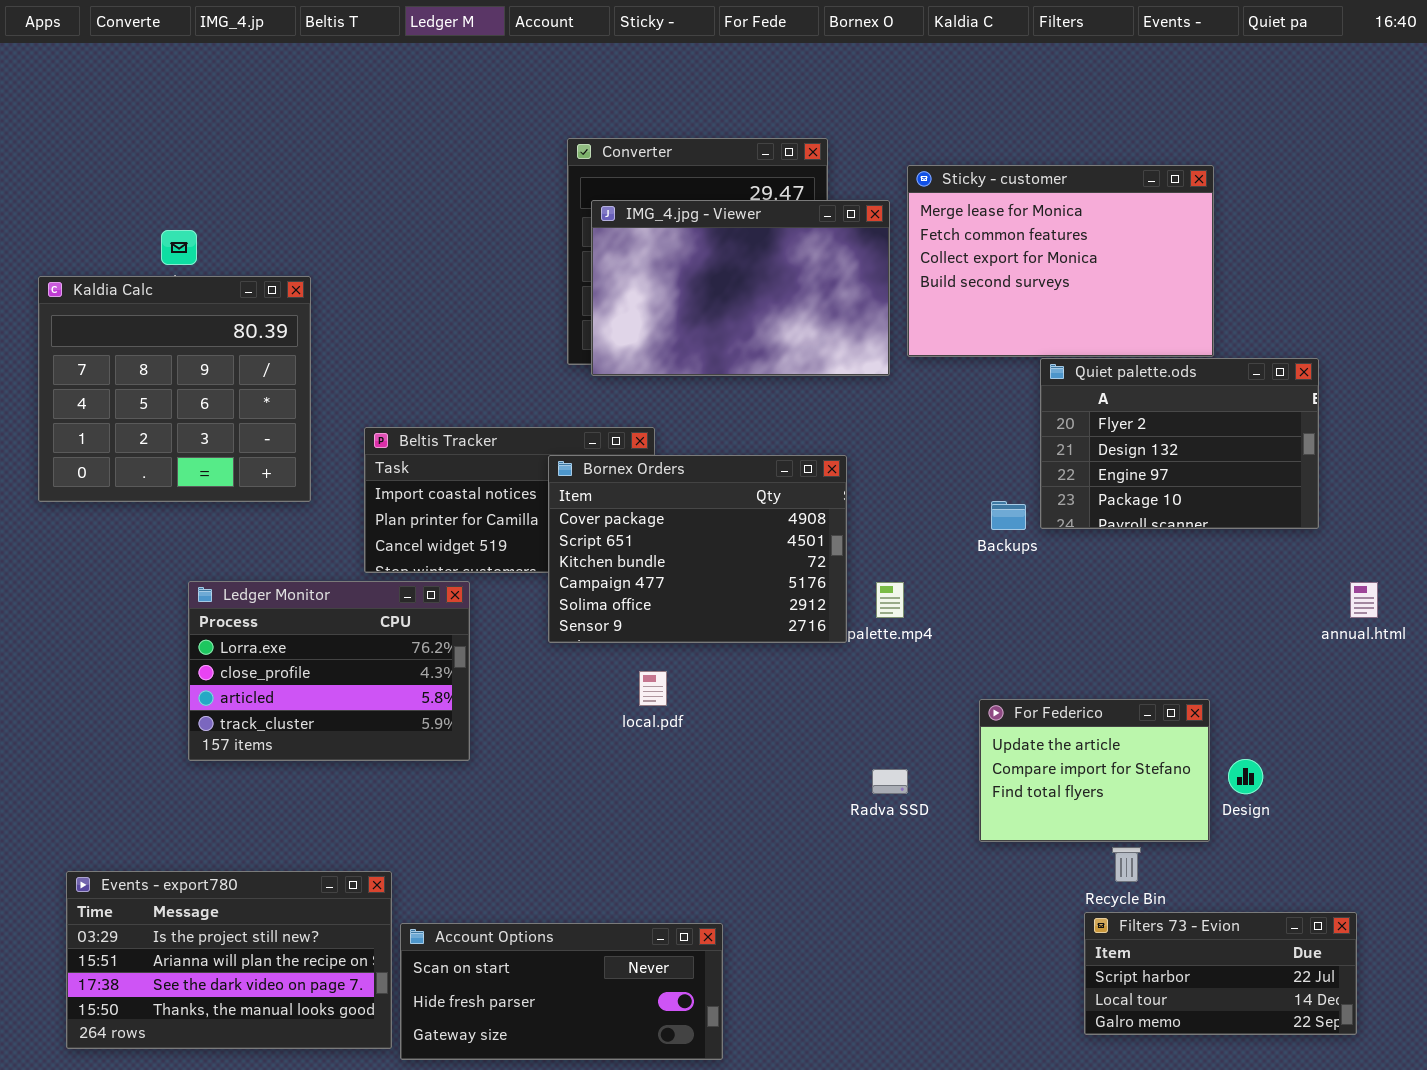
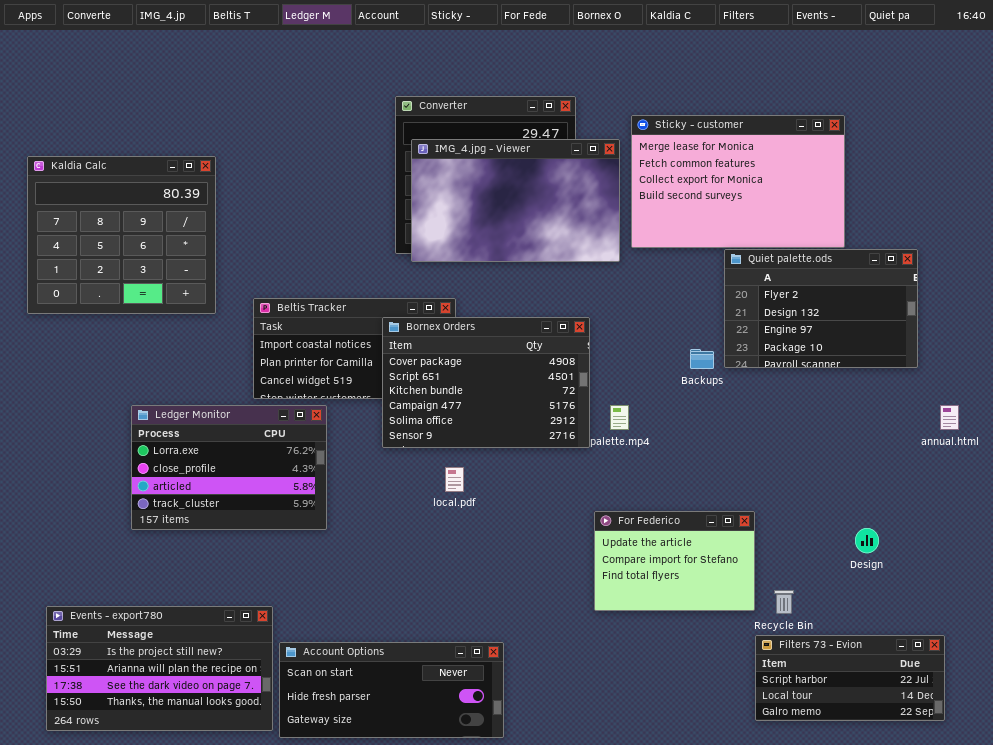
Kaldia Calc: [38,276,311,502] -> [27,156,216,314], moved
For Federico: [979,699,1210,842] -> [594,511,755,611], moved

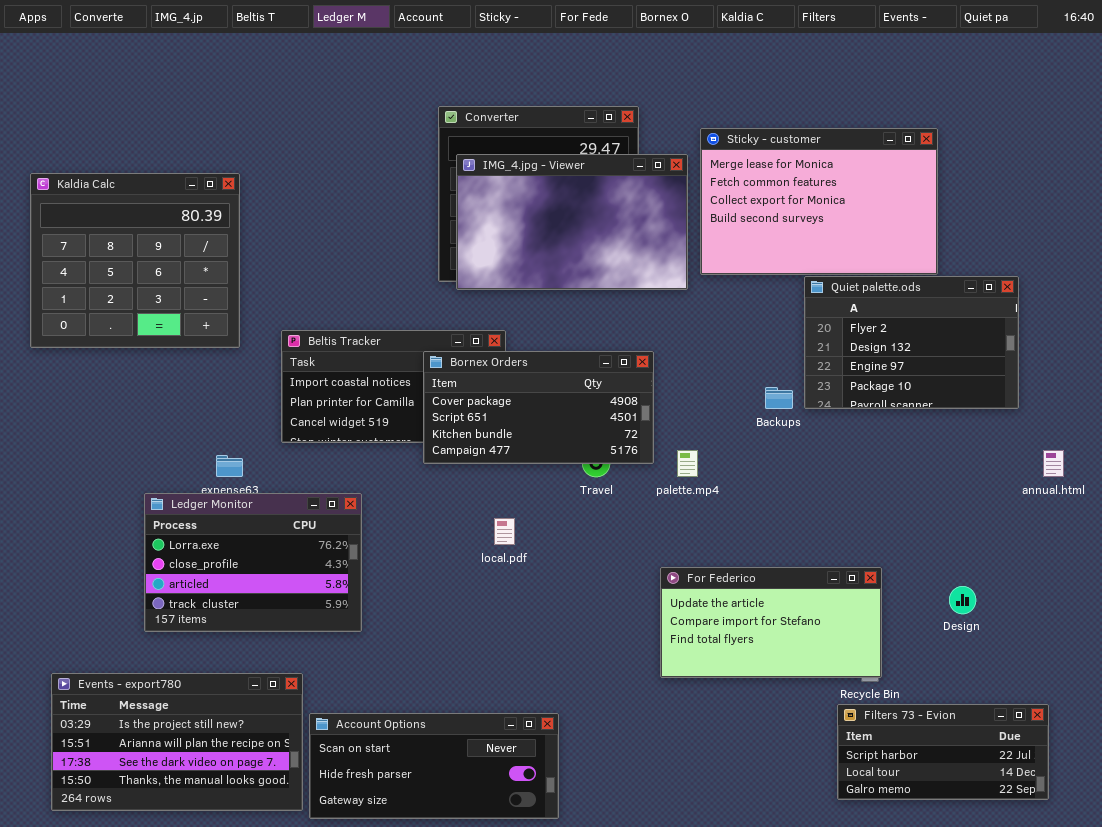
Bornex Orders: [382,317,590,448] -> [423,351,654,464], resized
Ledger Monitor: [131,405,327,530] -> [144,493,362,632], moved
For Federico: [594,511,755,611] -> [660,567,882,678], resized

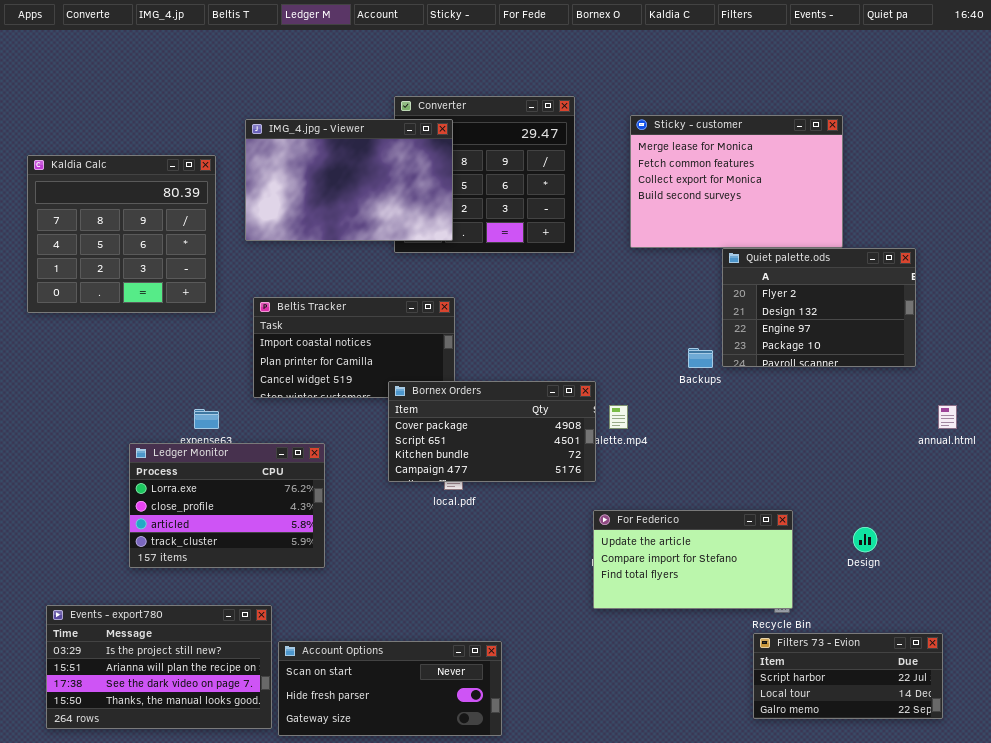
IMG_4.jpg - Viewer: [456,154,688,290] -> [245,119,453,241], moved
Bornex Orders: [423,351,654,464] -> [388,381,596,482], moved

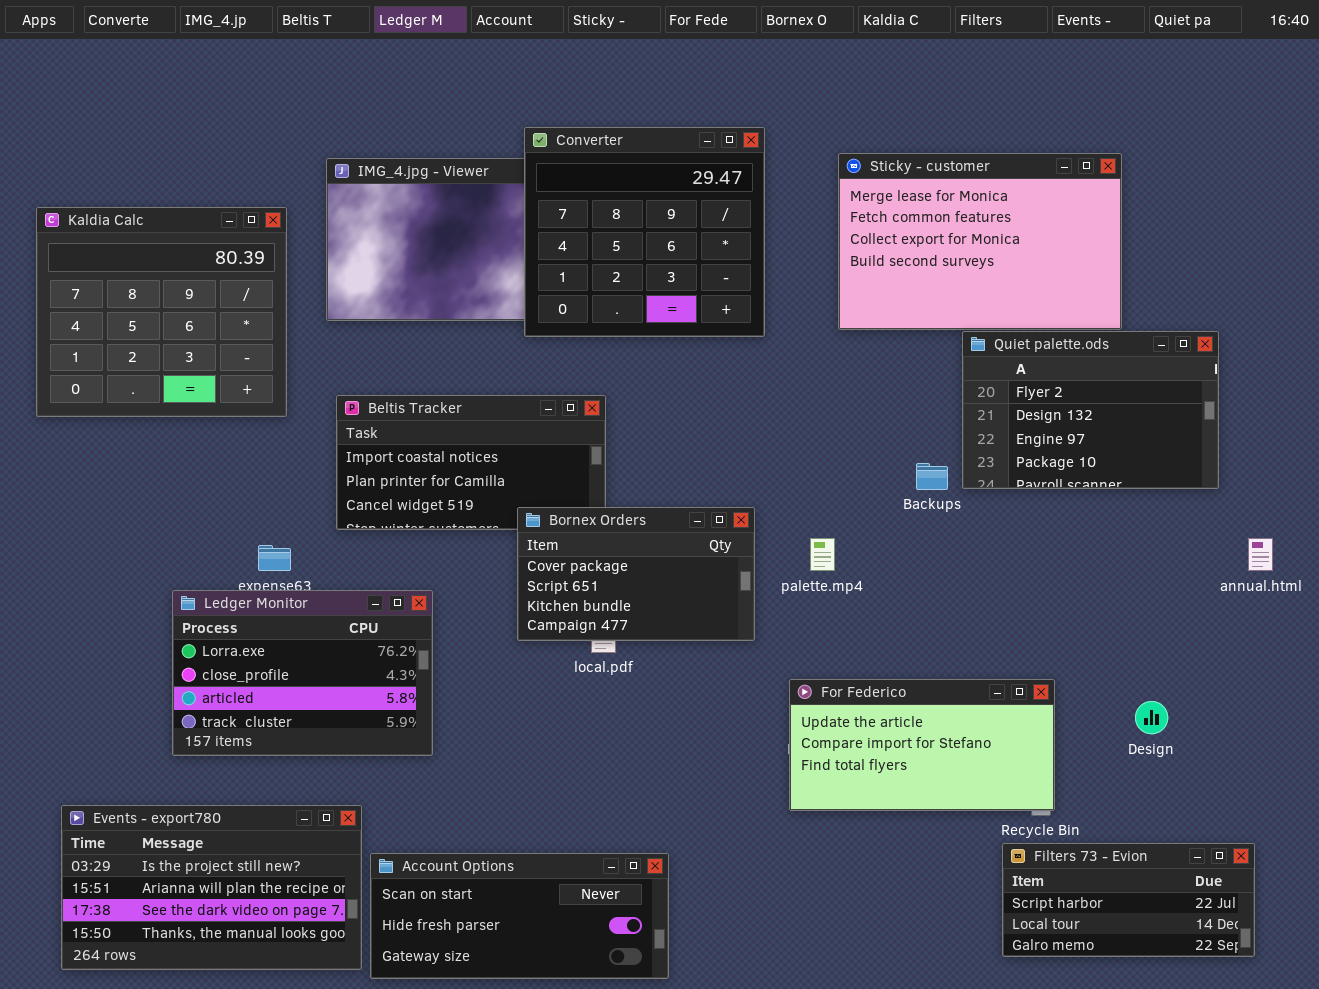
Converter: [394,96,575,253] -> [524,127,765,337], raised
Bornex Orders: [388,381,596,482] -> [517,507,755,641], resized

